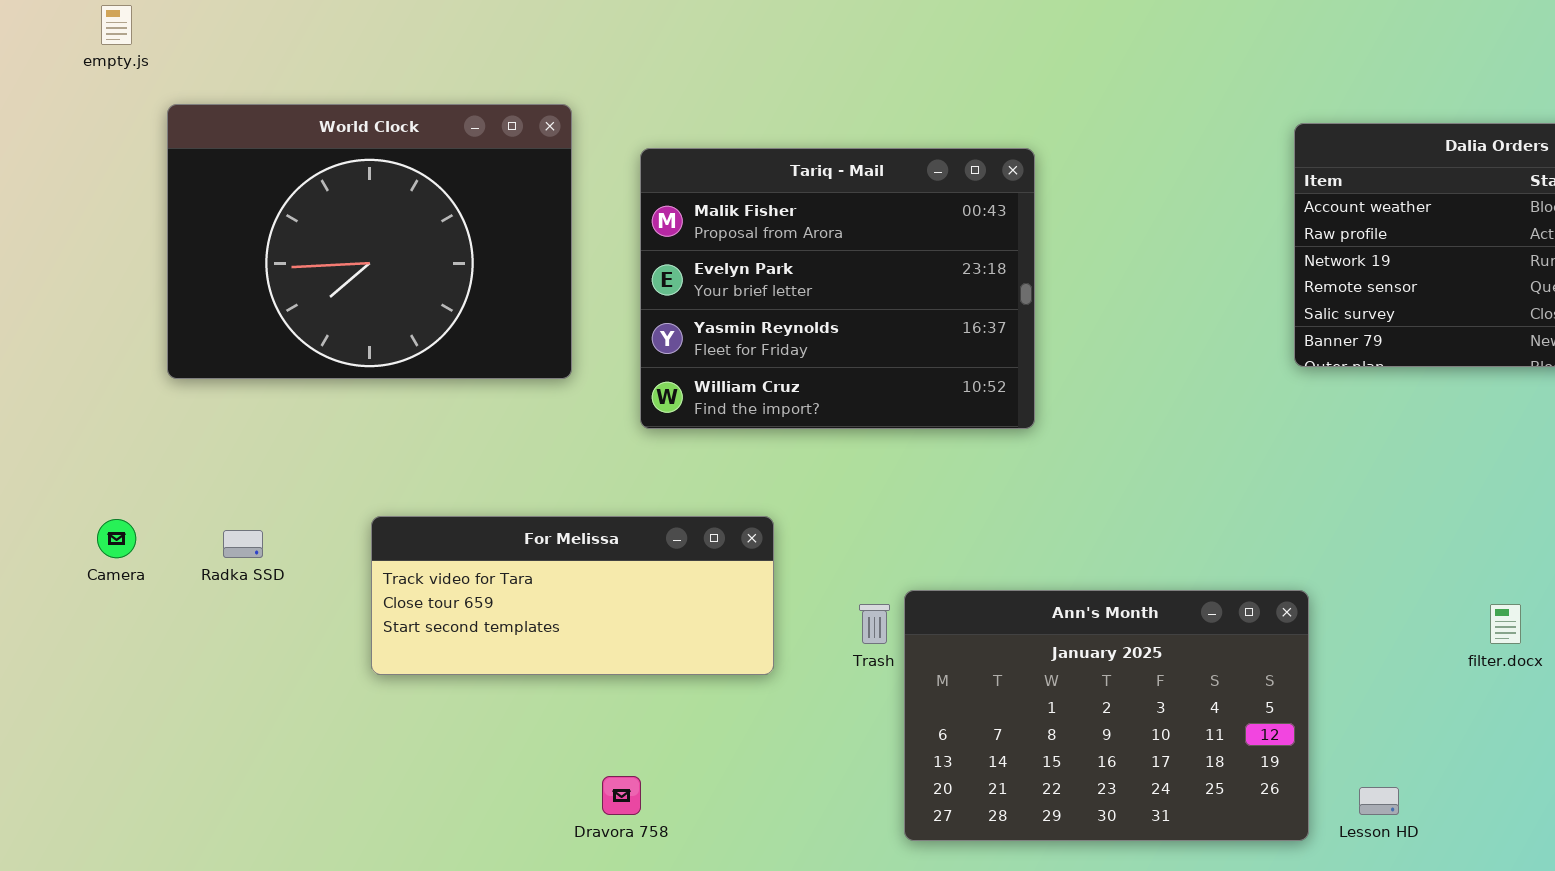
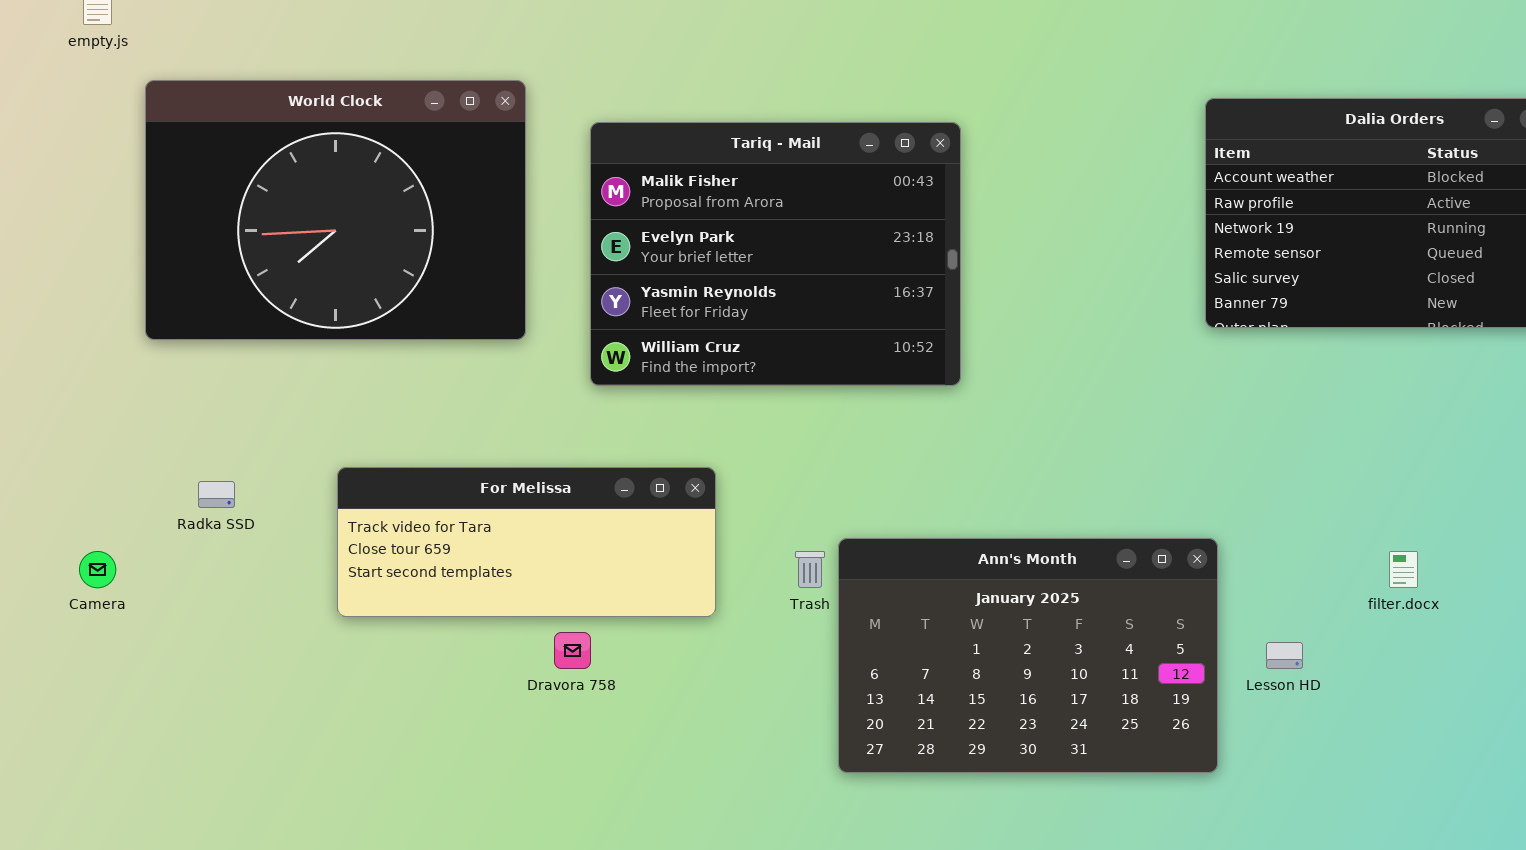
Camera: [97,519,136,558] -> [79,551,116,588], moved
Dravora 758: [602,776,641,815] -> [554,632,591,669], moved
Lesson HD: [1359,787,1399,815] -> [1266,642,1303,669], moved

